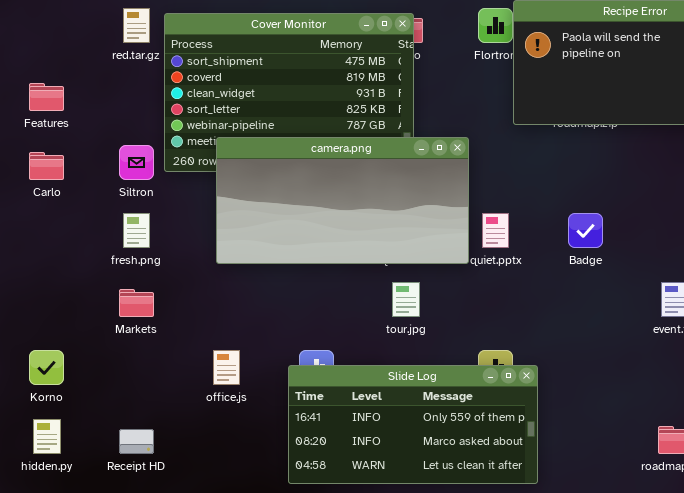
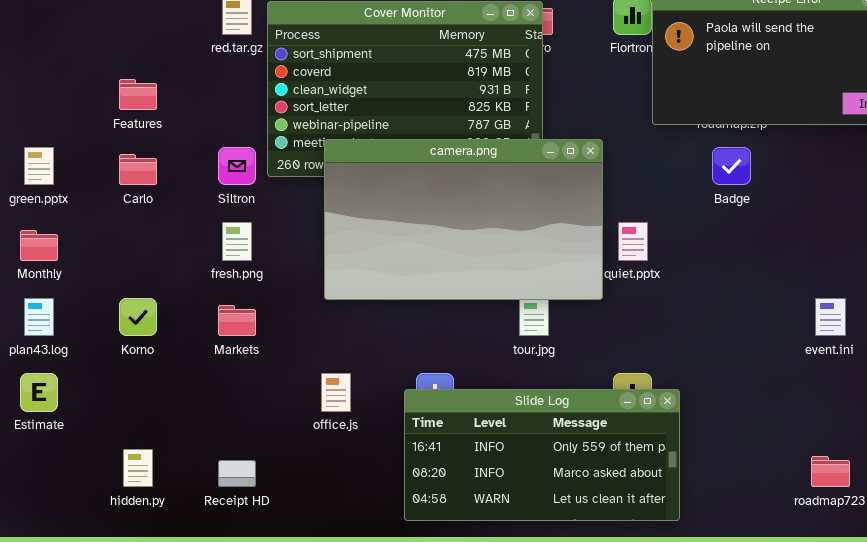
camera.png: [216,137,469,264] -> [324,139,603,300], resized
Badge: [568,213,603,248] -> [712,147,751,185], moved
Korno: [29,350,64,385] -> [119,298,157,336], moved

